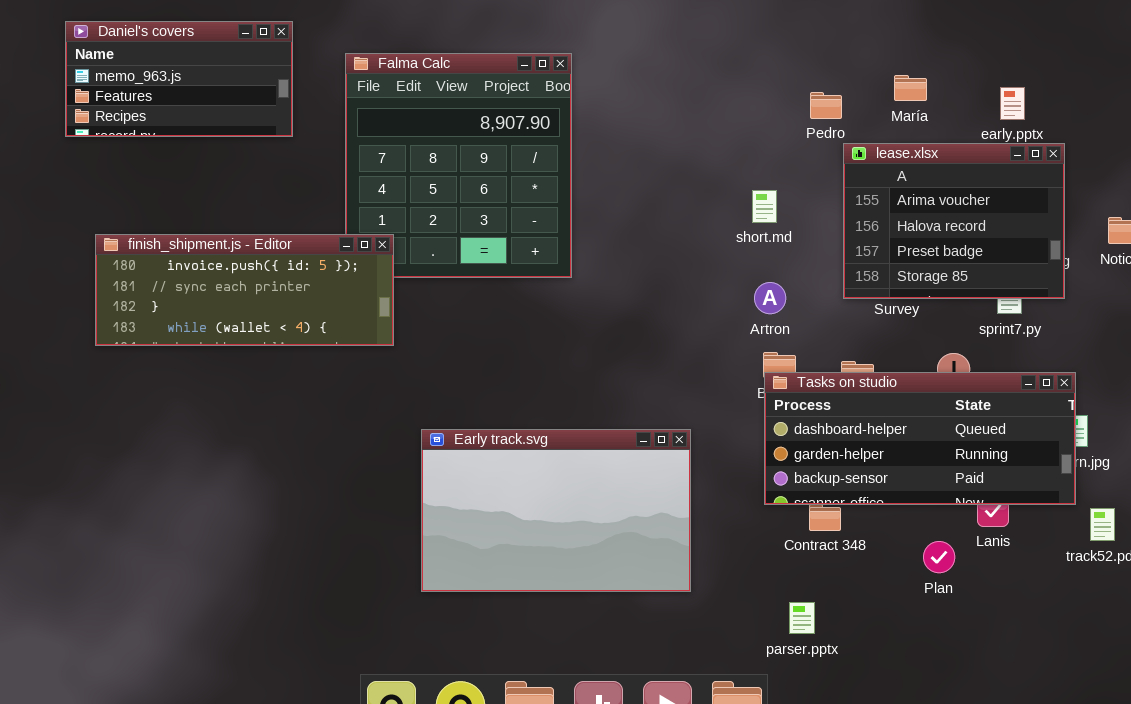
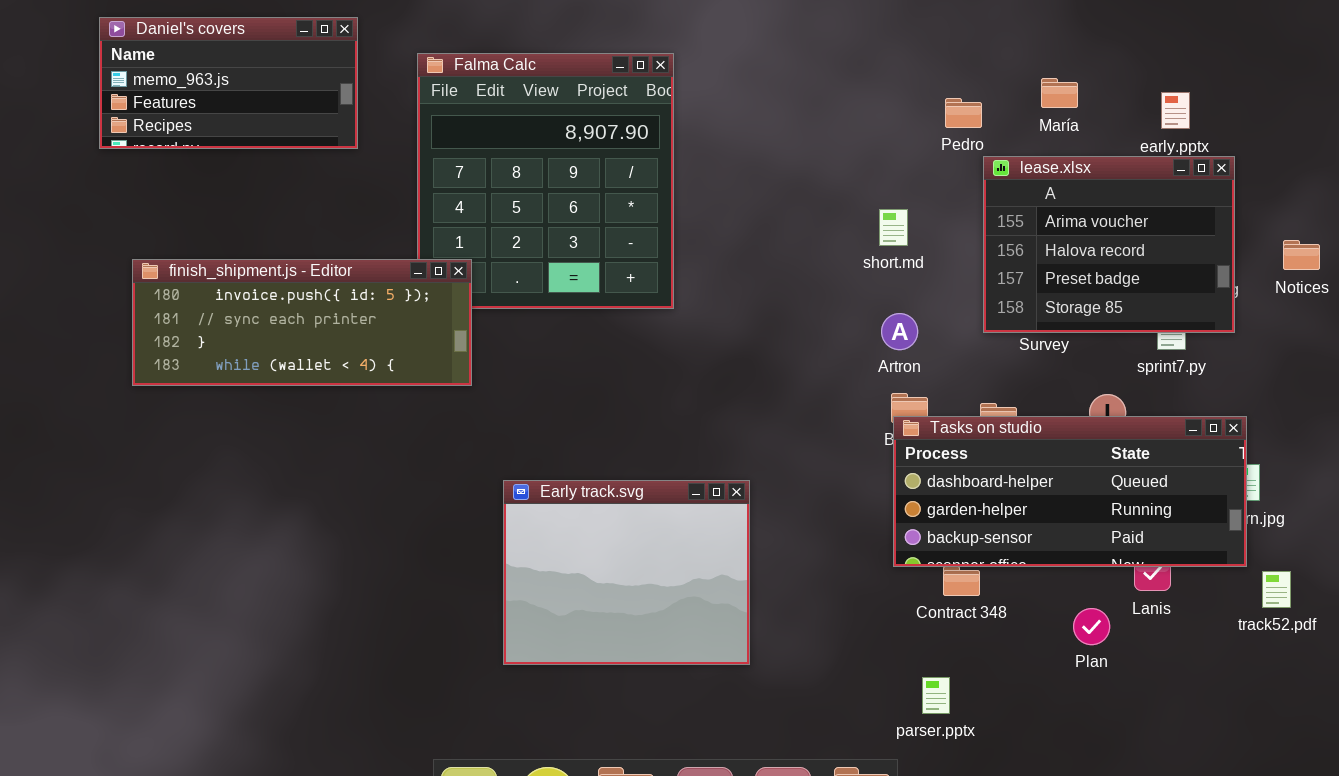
Early track.svg: [421,429,691,592] -> [503,480,750,665], resized

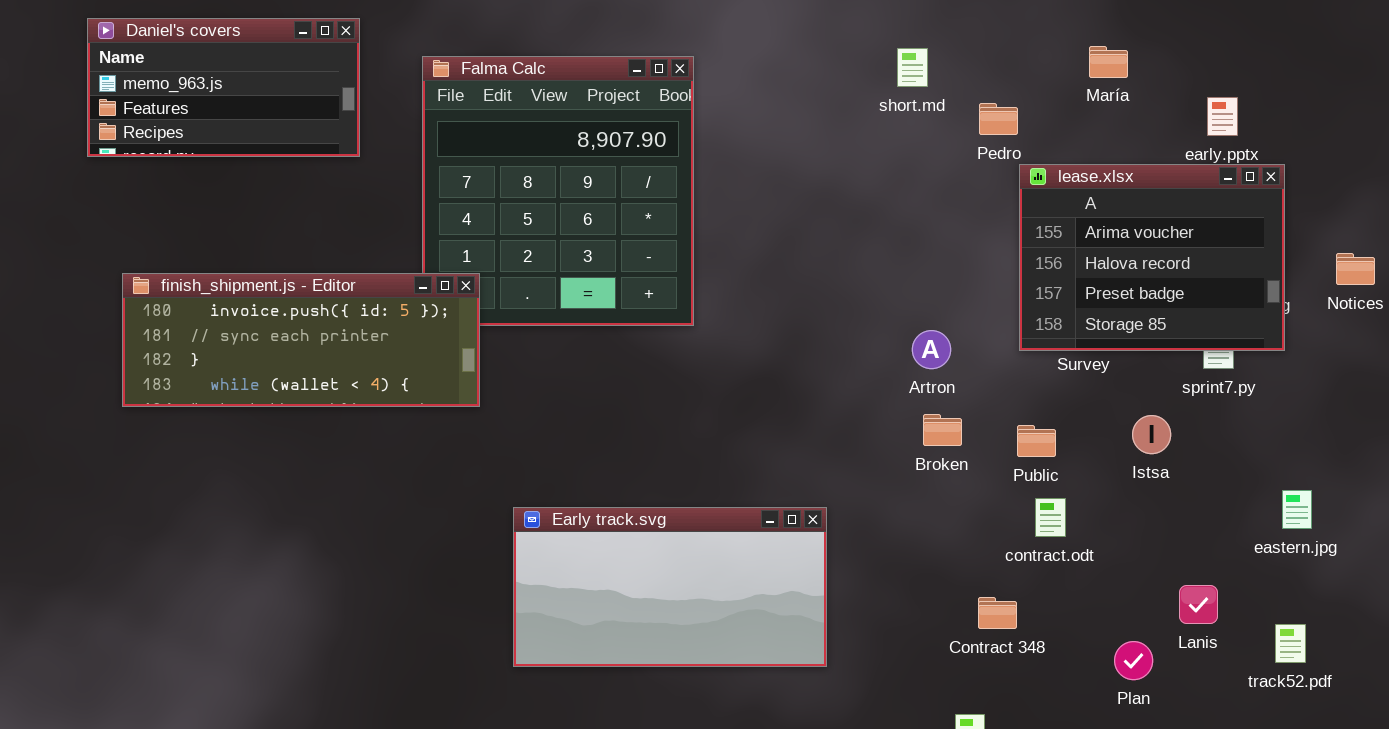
María: [1041,78,1078,108] -> [1089,46,1128,78], moved
short.md: [879,209,908,246] -> [897,48,928,87], moved
Tasks on studio: [893,416,1247,567] -> none, closed
Early track.svg: [503,480,750,665] -> [513,507,827,667], resized
track52.pdf: [1262,571,1291,608] -> [1275,624,1306,663], moved

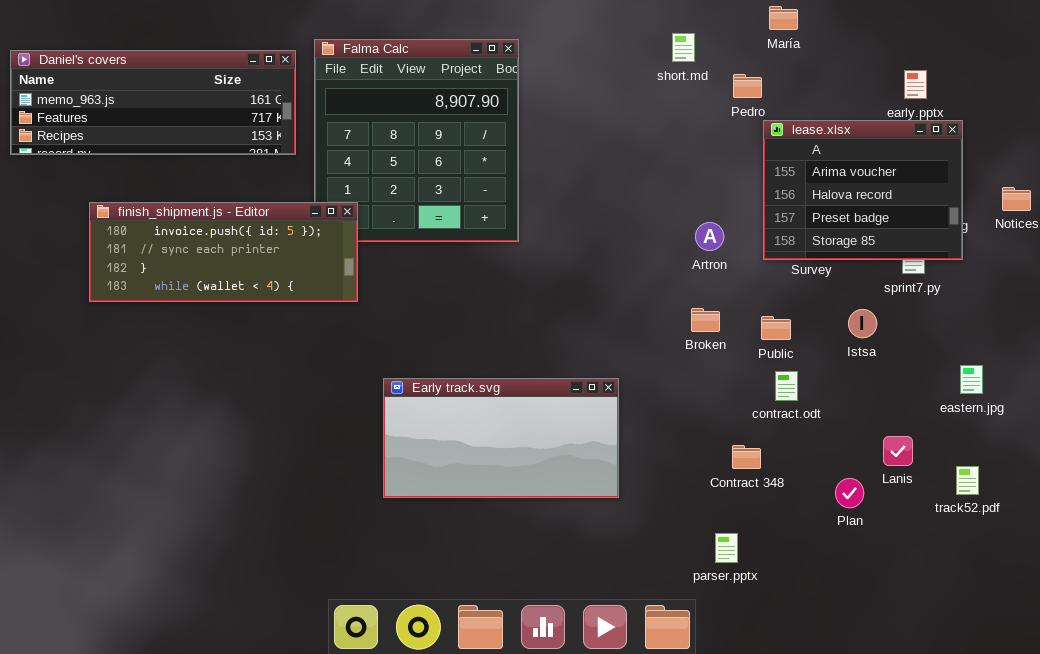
Daniel's covers: [87,18,360,157] -> [10,50,296,155], moved, resized
María: [1089,46,1128,78] -> [769,6,798,30], moved
Artron: [912,330,951,369] -> [695,222,724,251], moved

